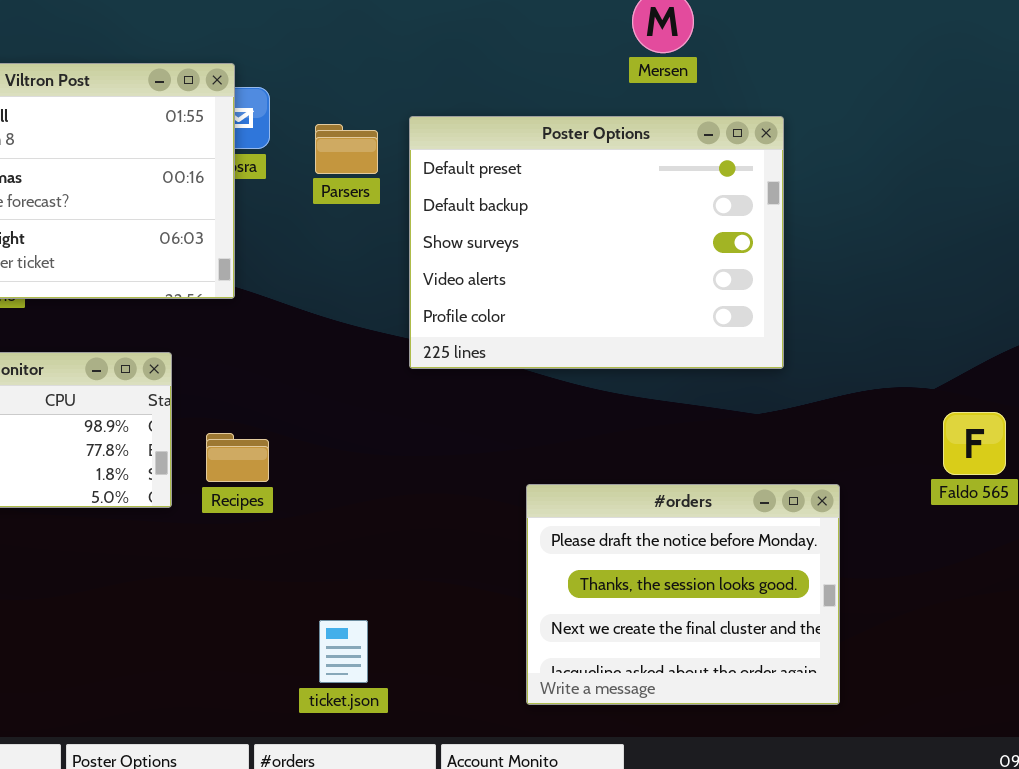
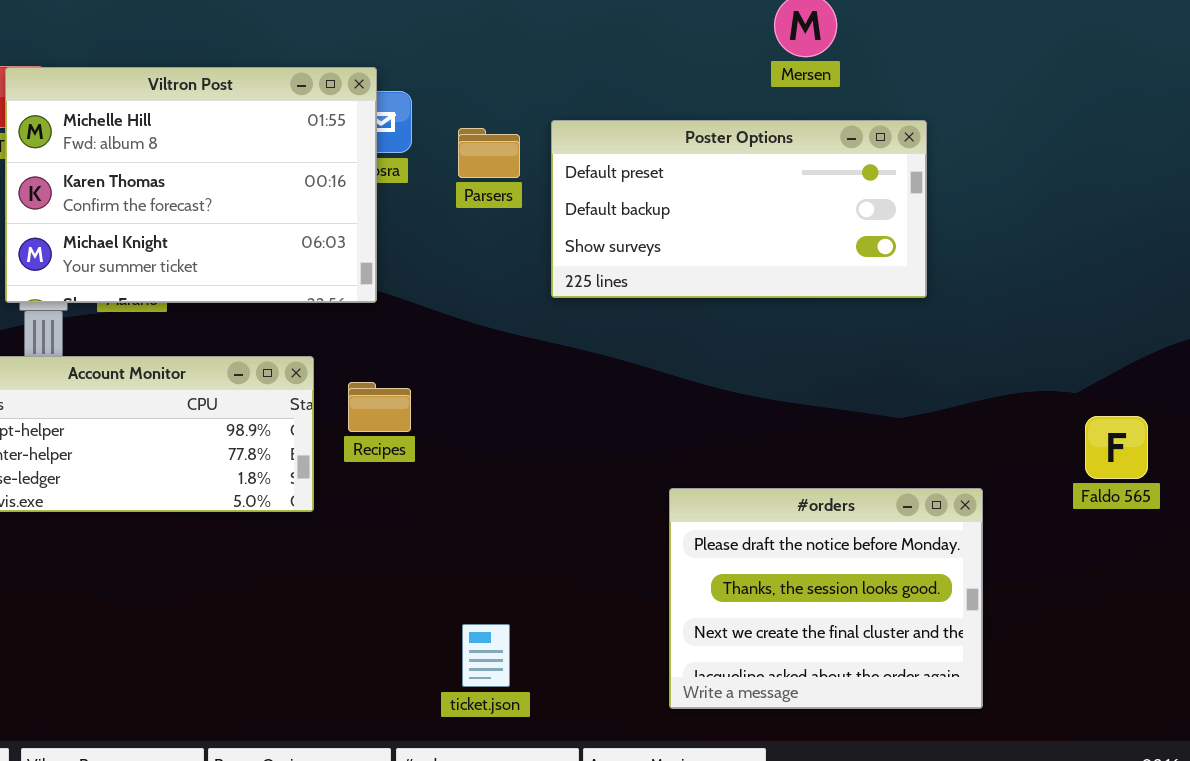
Poster Options: [409,116,784,369] -> [551,120,927,298], resized
Recipes: [206,433,269,482] -> [348,382,411,432], moved

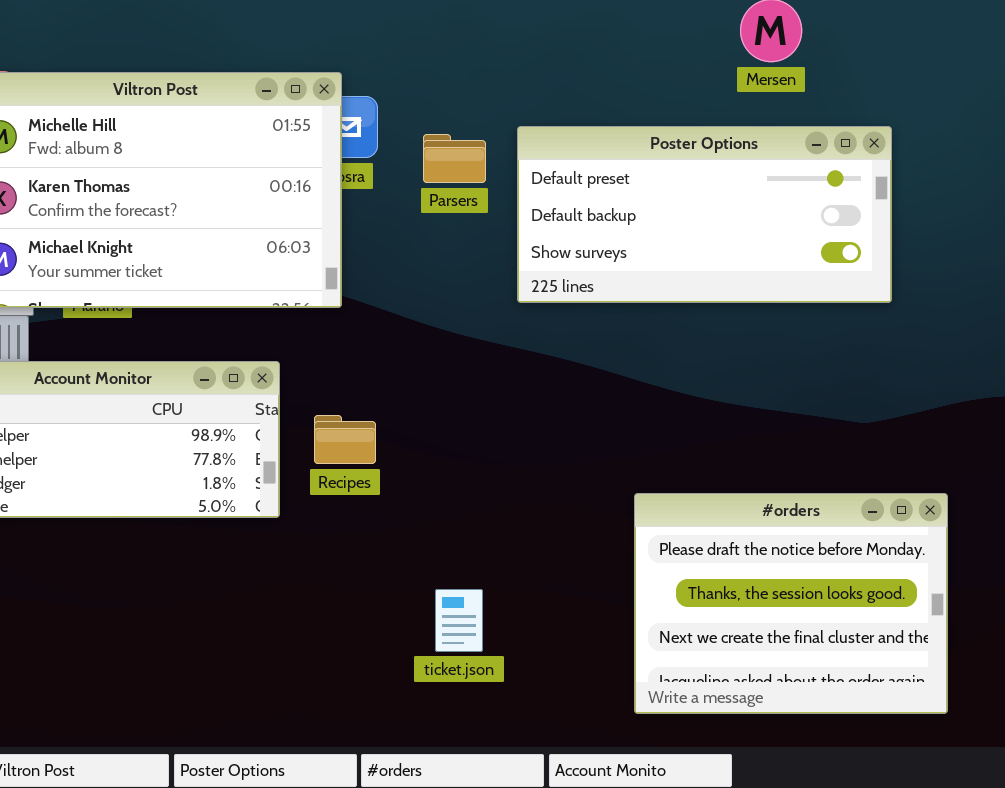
Recipes: [348,382,411,432] -> [314,415,376,464], moved
ticket.json: [462,624,510,687] -> [435,589,483,652], moved

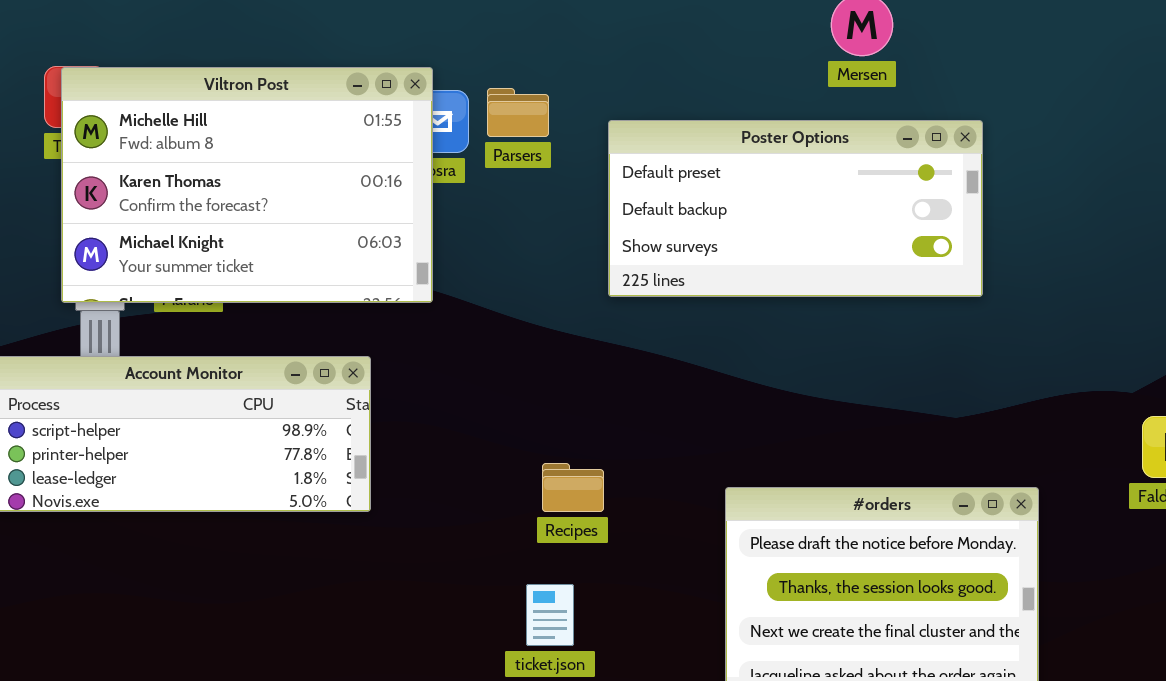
Parsers: [423,134,486,183] -> [487,88,549,137], moved
Recipes: [314,415,376,464] -> [542,463,604,512], moved

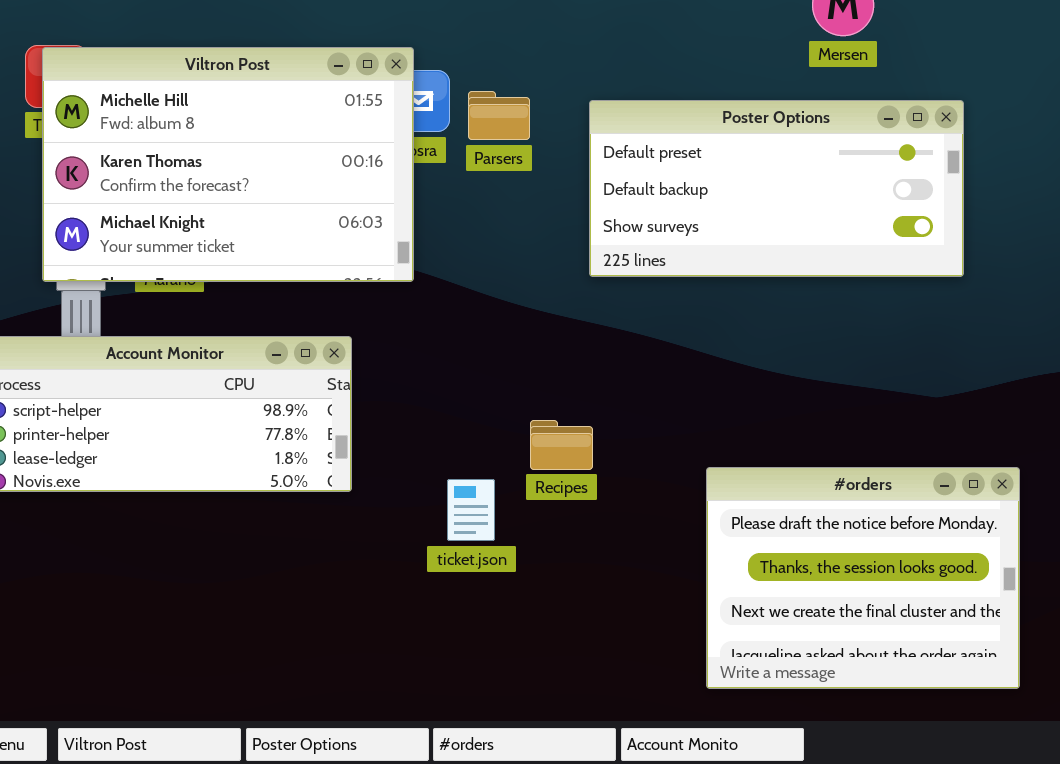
Parsers: [487,88,549,137] -> [468,91,530,140], moved
Recipes: [542,463,604,512] -> [530,420,593,470], moved
ticket.json: [526,584,574,646] -> [447,479,495,541], moved

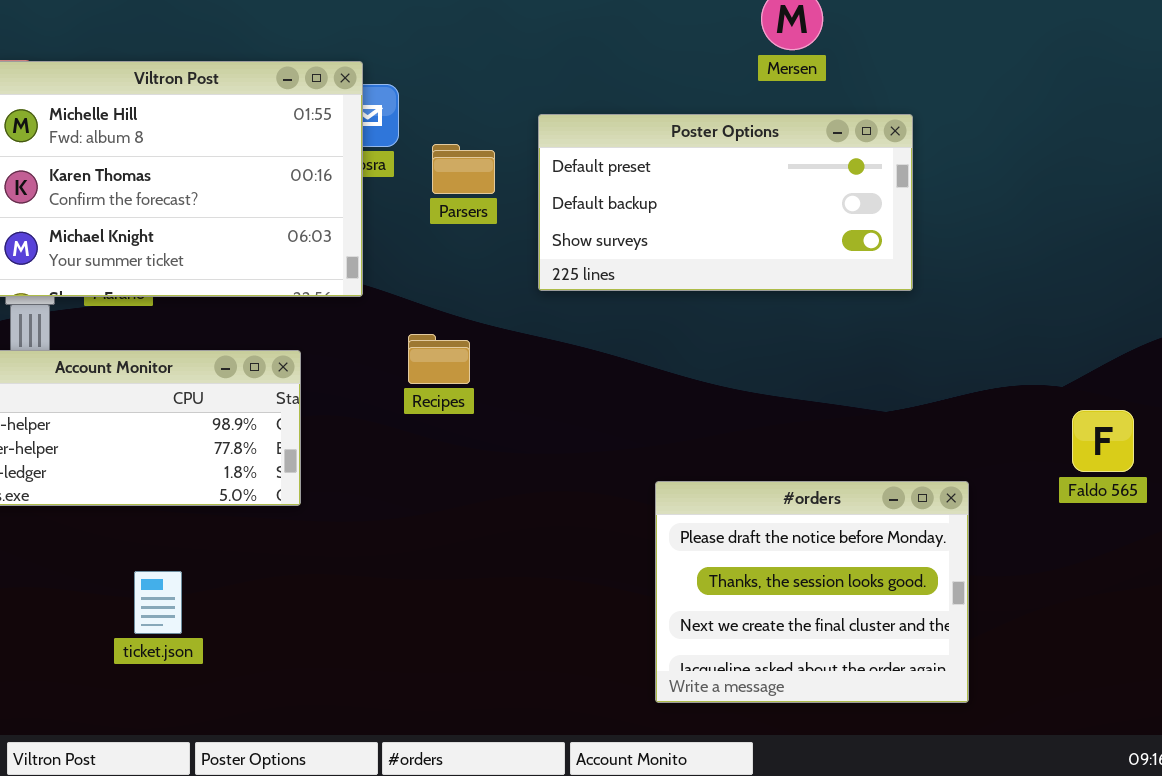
Parsers: [468,91,530,140] -> [432,144,495,194], moved
Recipes: [530,420,593,470] -> [408,334,470,384], moved
ticket.json: [447,479,495,541] -> [134,571,182,634], moved

